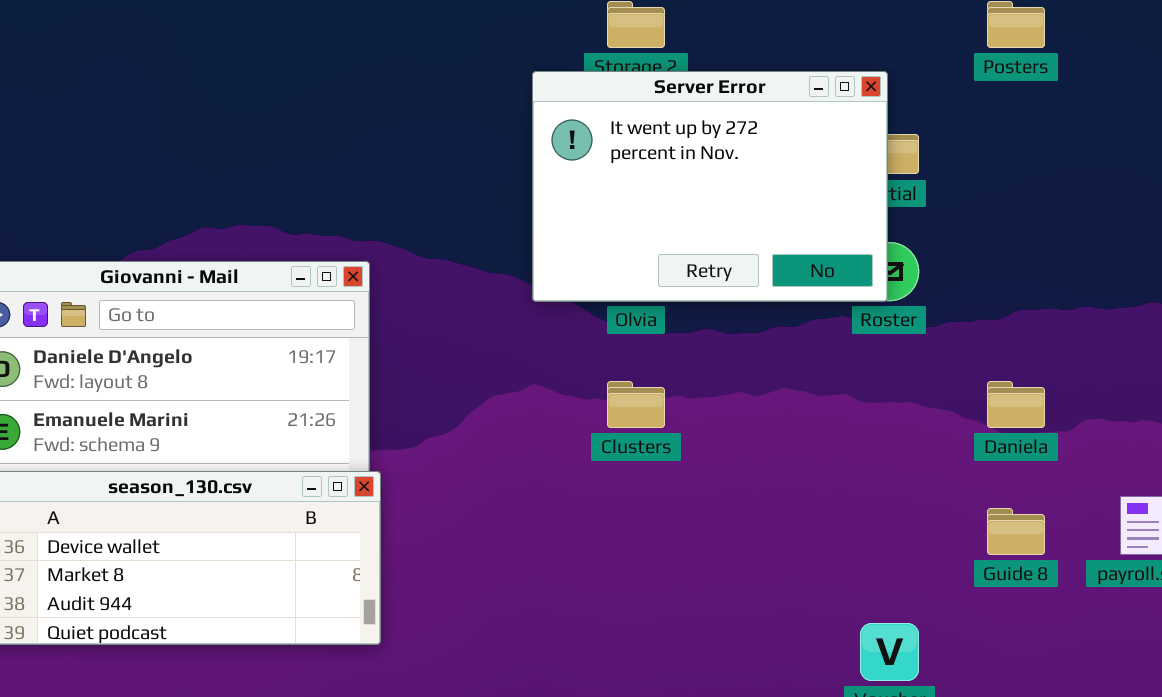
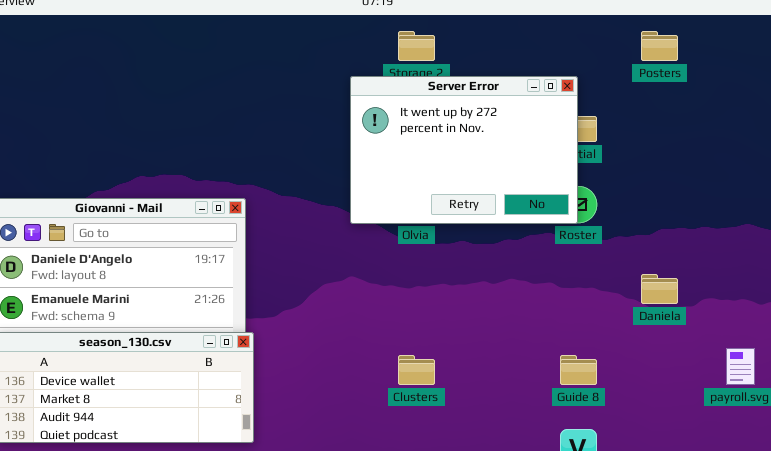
Clusters: [607,381,665,428] -> [398,355,435,385], moved
Guide 8: [987,508,1045,555] -> [560,355,597,385], moved

